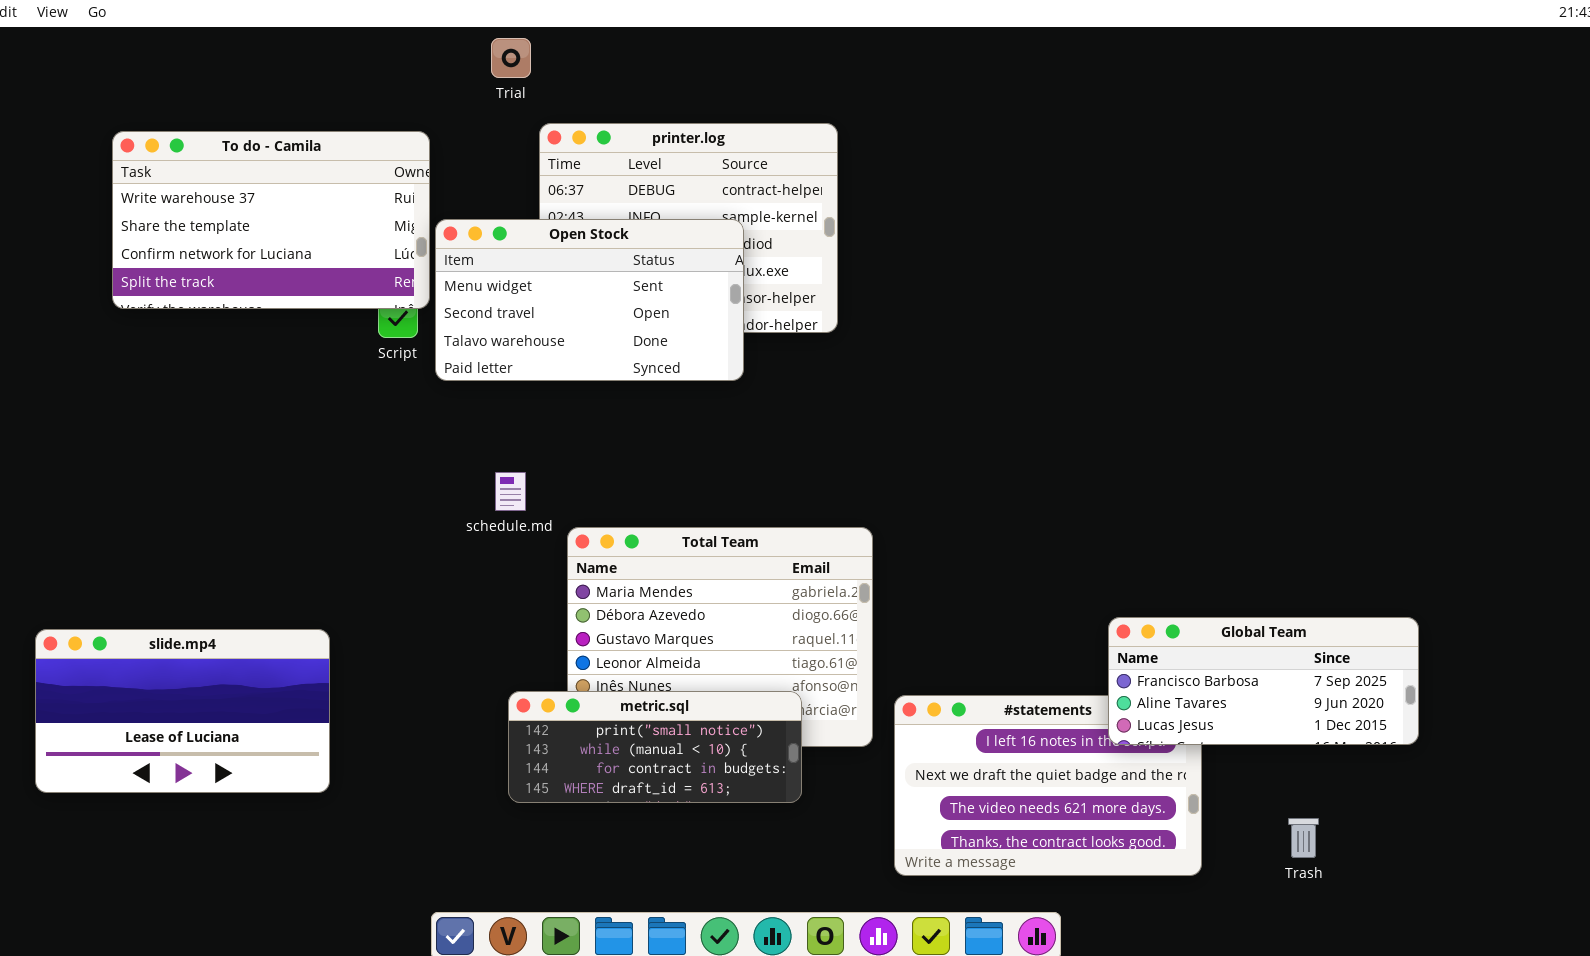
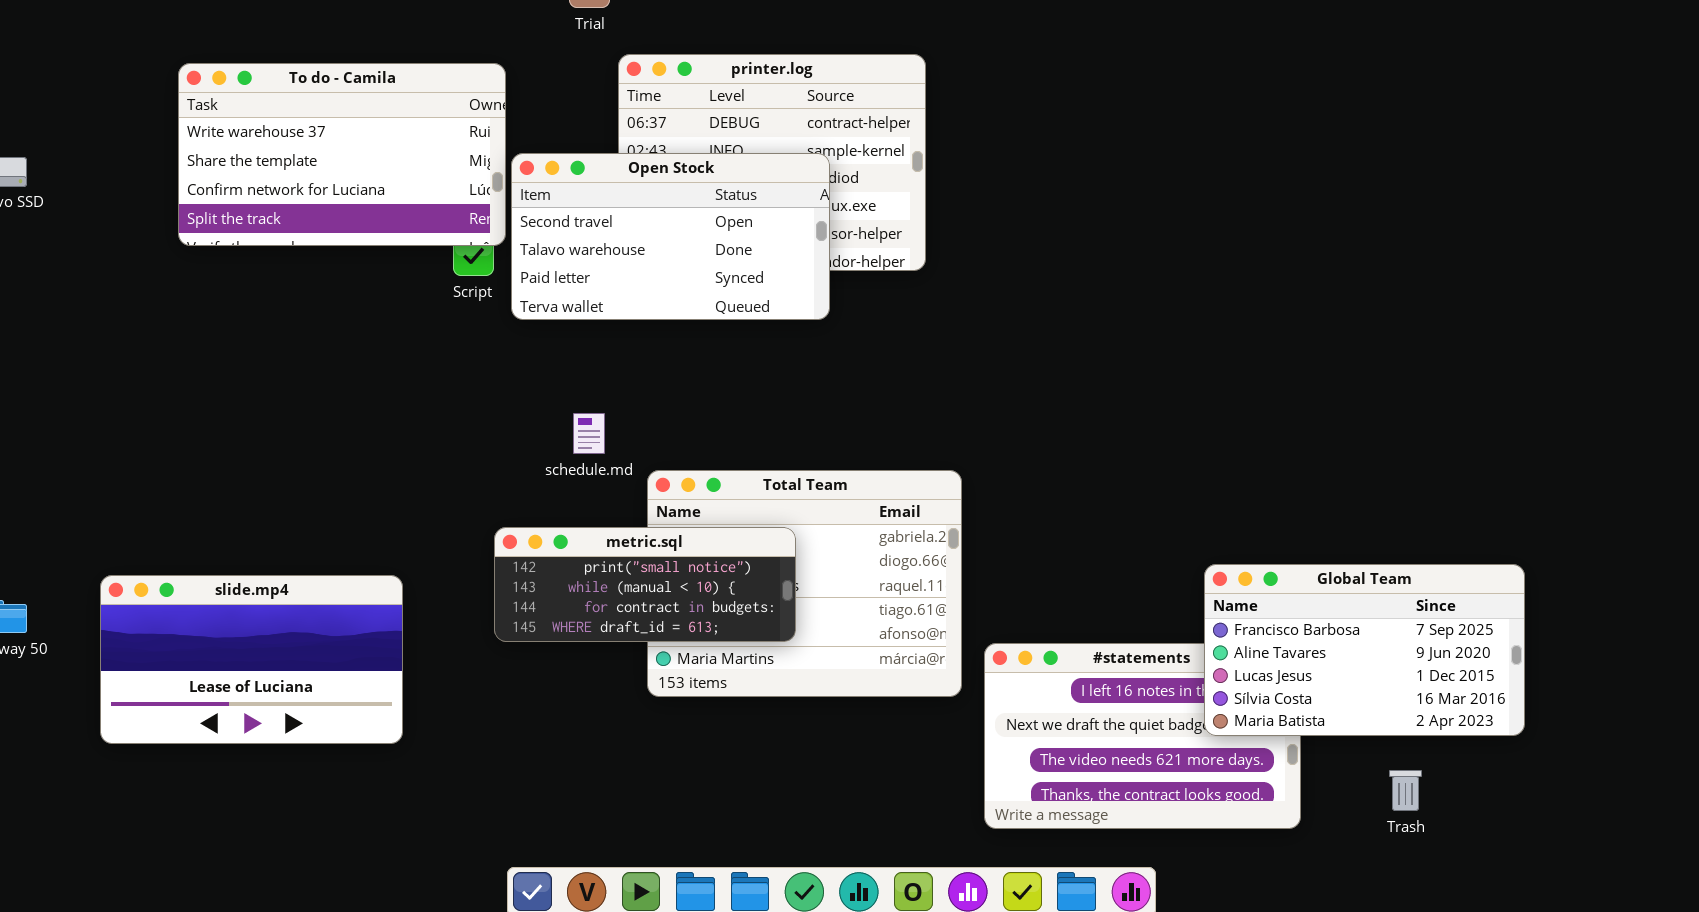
Open Stock: [435,219,744,381] -> [511,153,830,320], scrolled down 1 row
Global Team: [1108,617,1419,745] -> [1204,564,1525,736], resized
metric.sql: [508,691,802,803] -> [494,527,796,642], moved

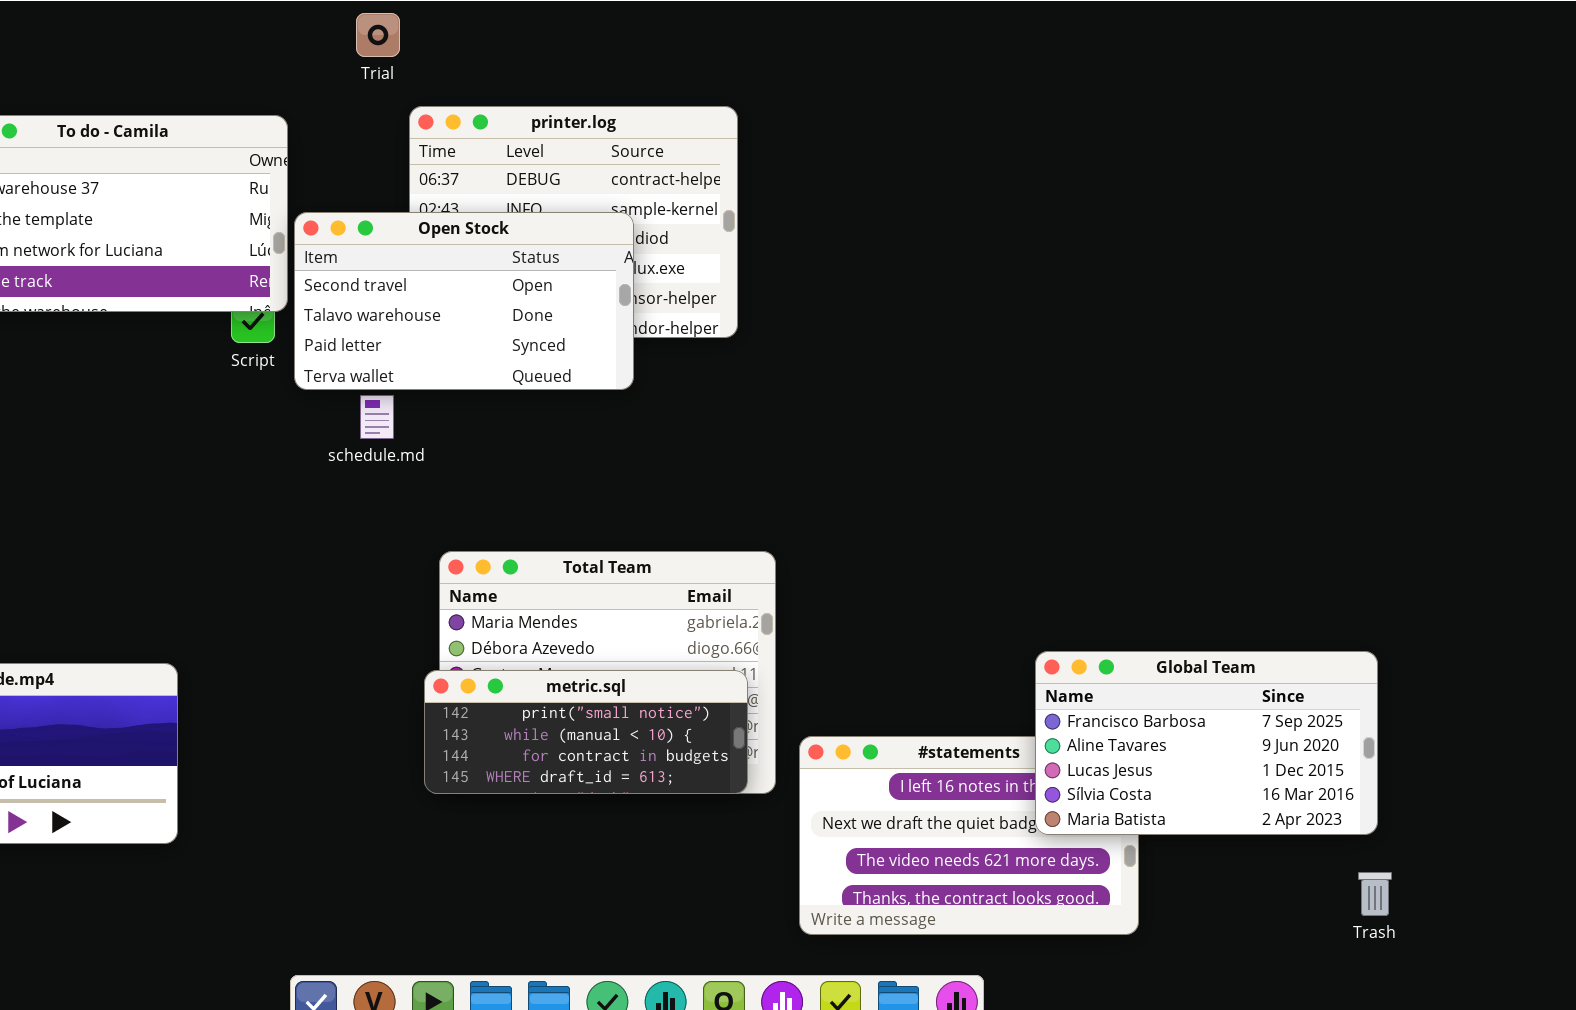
schedule.md: [573,413,605,454] -> [360,395,394,439], moved
metric.sql: [494,527,796,642] -> [424,670,748,794], moved
Trash: [1389,770,1422,811] -> [1358,872,1392,916], moved

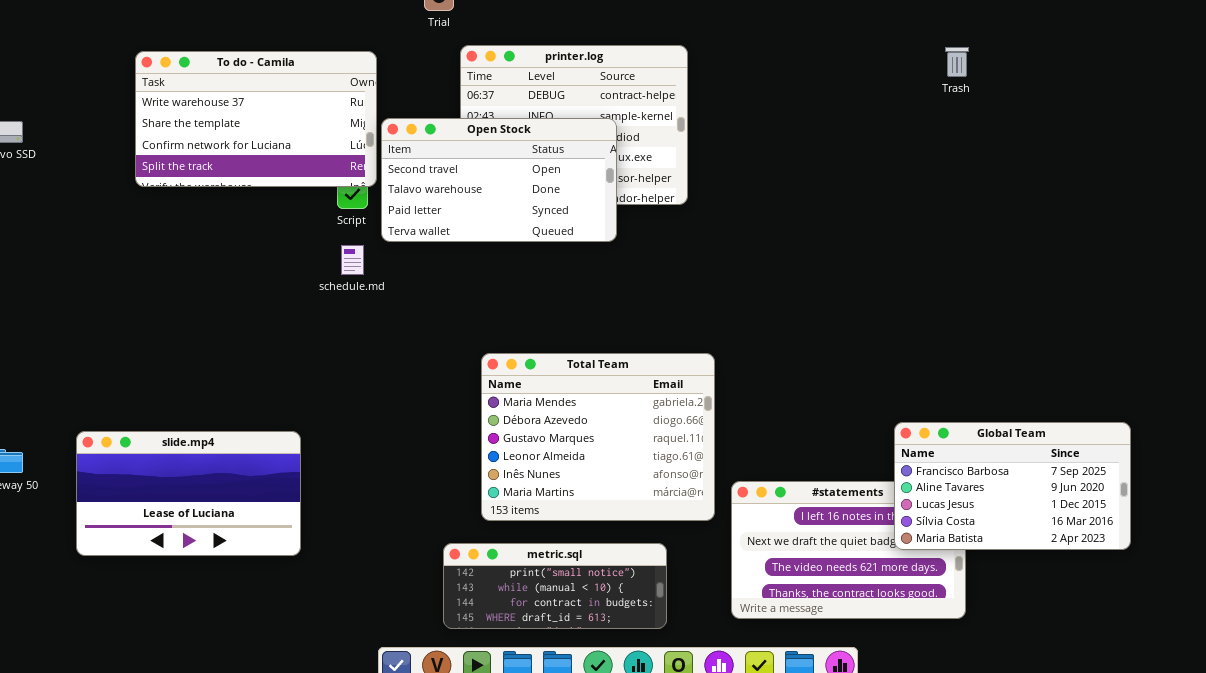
schedule.md: [360,395,394,439] -> [341,245,364,275], moved
metric.sql: [424,670,748,794] -> [443,543,667,629], moved
Trash: [1358,872,1392,916] -> [945,47,969,77], moved

